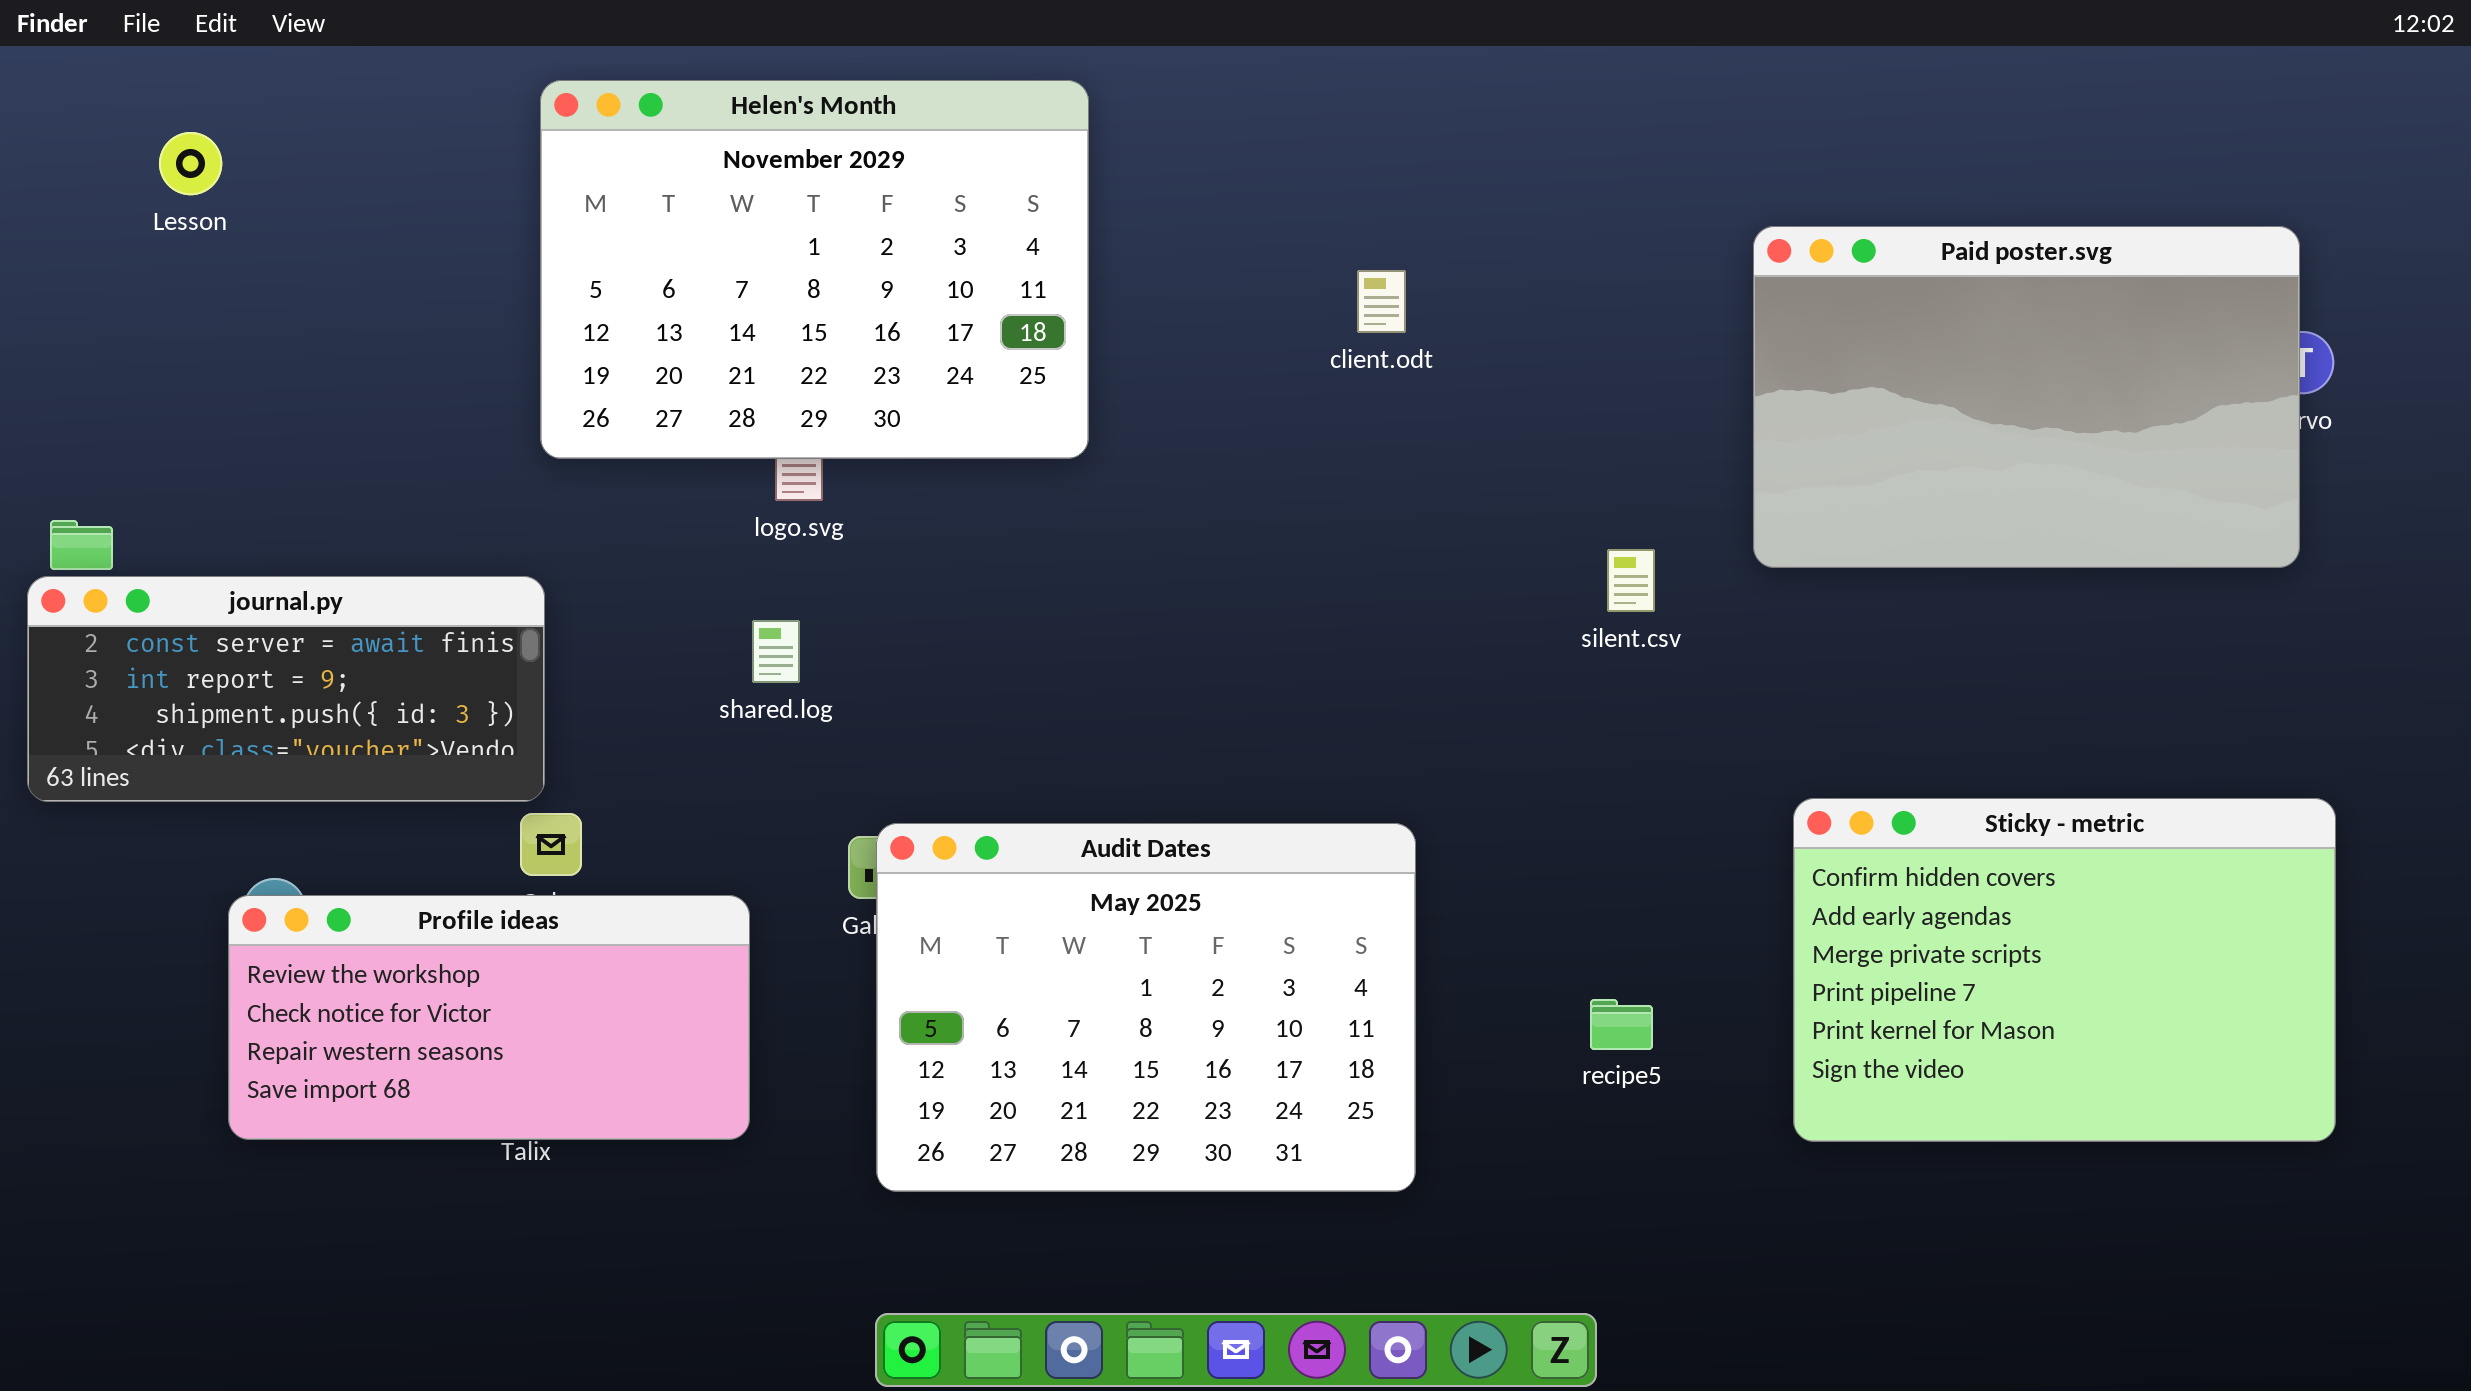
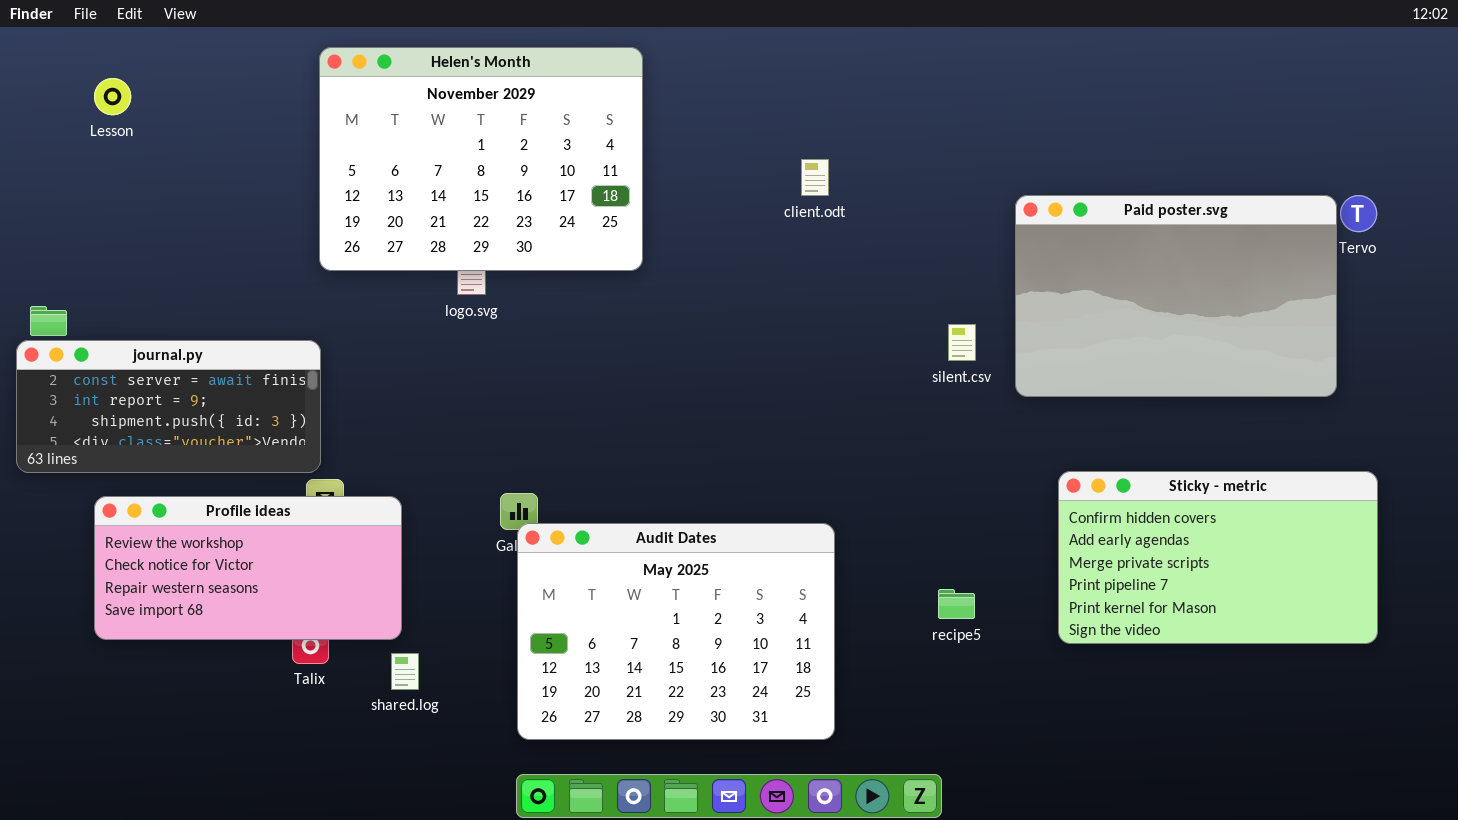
Paid poster.svg: [1753,226,2300,568] -> [1015,195,1337,397], moved
shared.log: [752,620,800,683] -> [391,653,419,690], moved
Sticky - metric: [1793,798,2336,1142] -> [1058,471,1378,644], resized
Audit Dates: [876,823,1416,1192] -> [517,523,835,740], moved
Profile ideas: [228,895,750,1140] -> [94,496,402,640], moved

